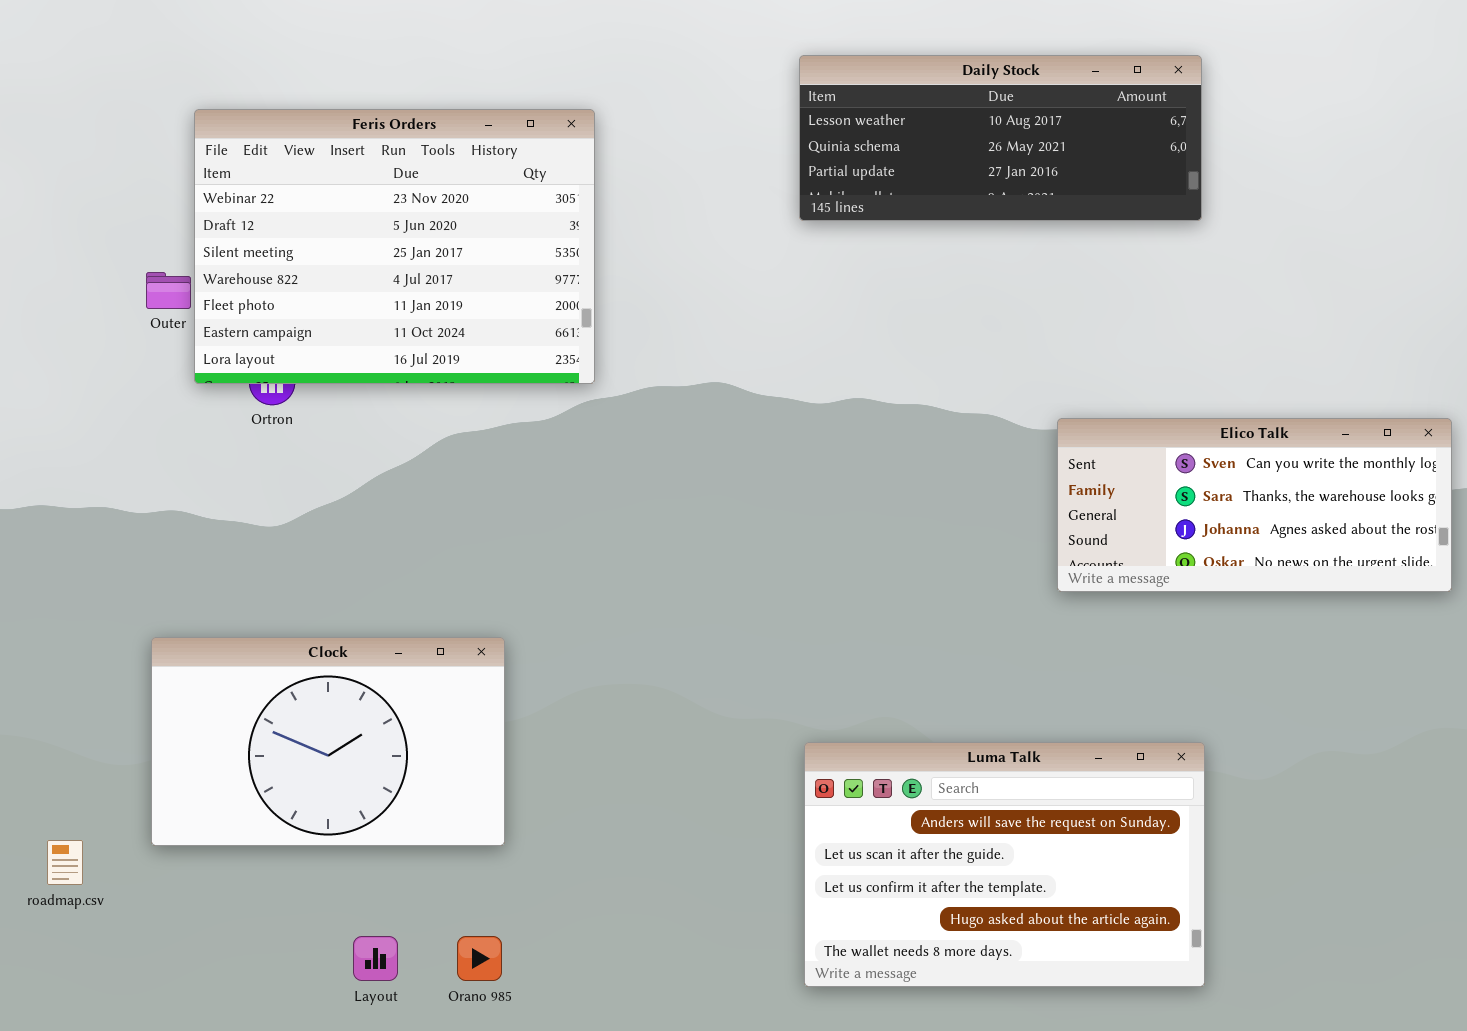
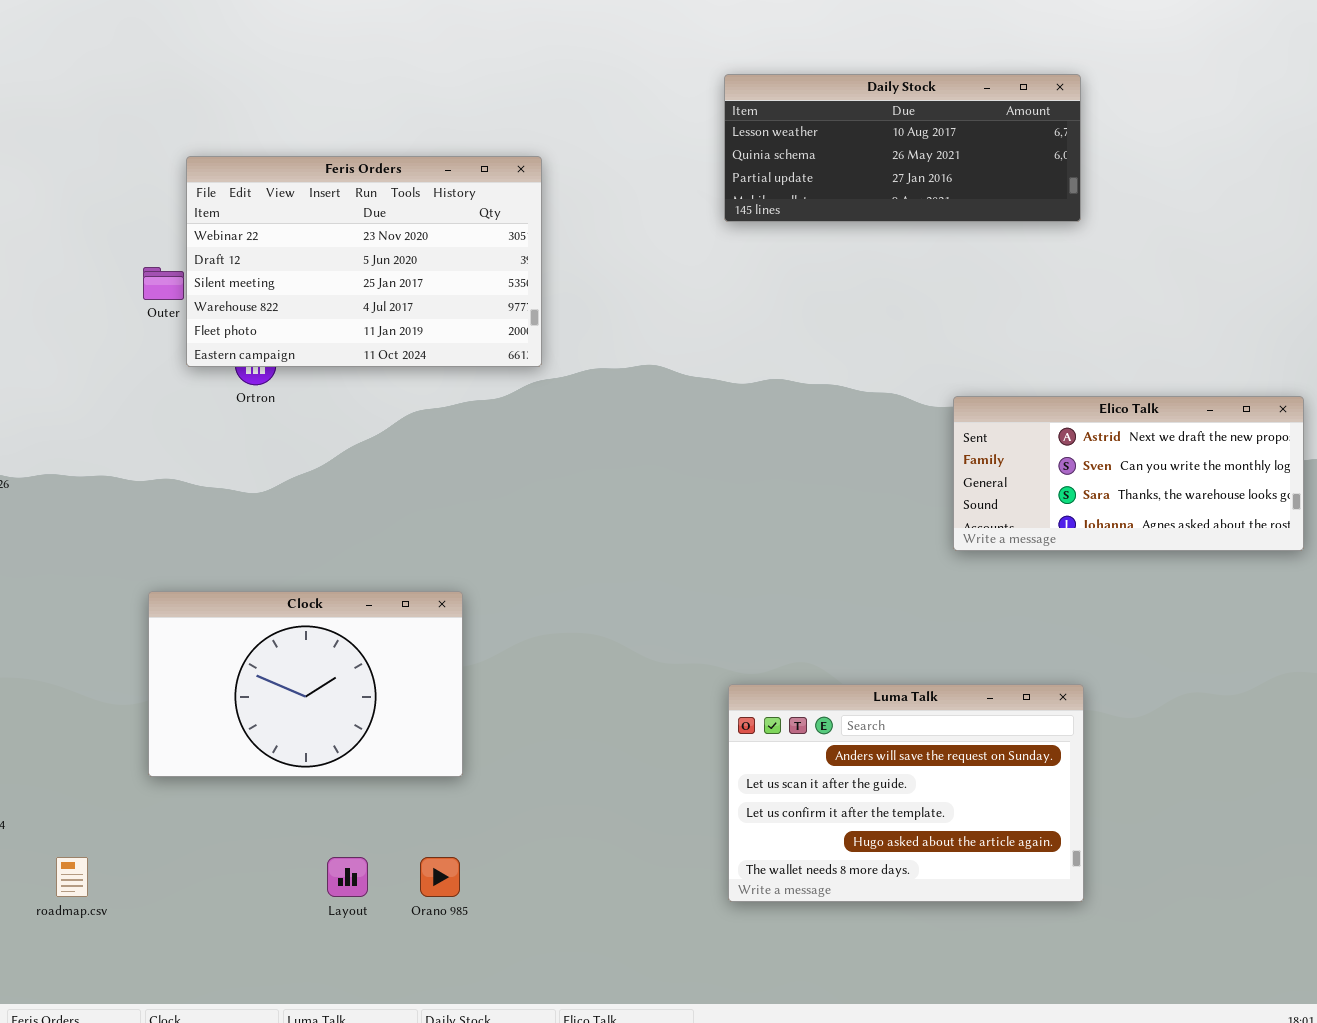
Feris Orders: [194,109,595,384] -> [186,156,542,367], resized
Elico Talk: [1057,418,1452,592] -> [953,396,1304,551], scrolled up 1 row
roadmap.csv: [47,840,83,885] -> [56,857,88,897], moved

